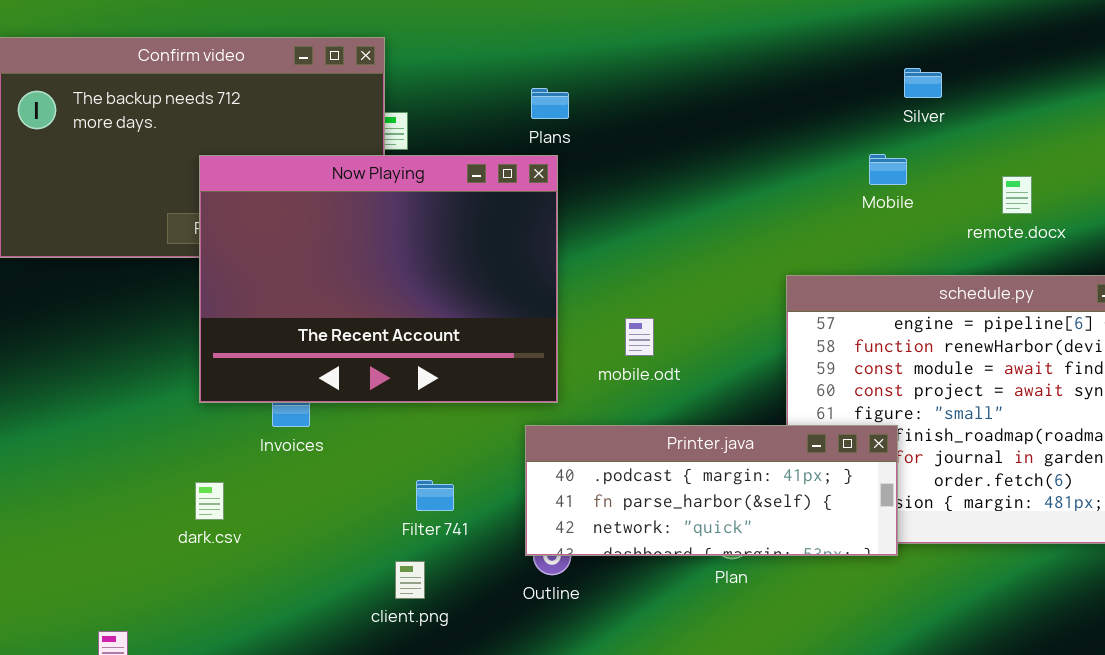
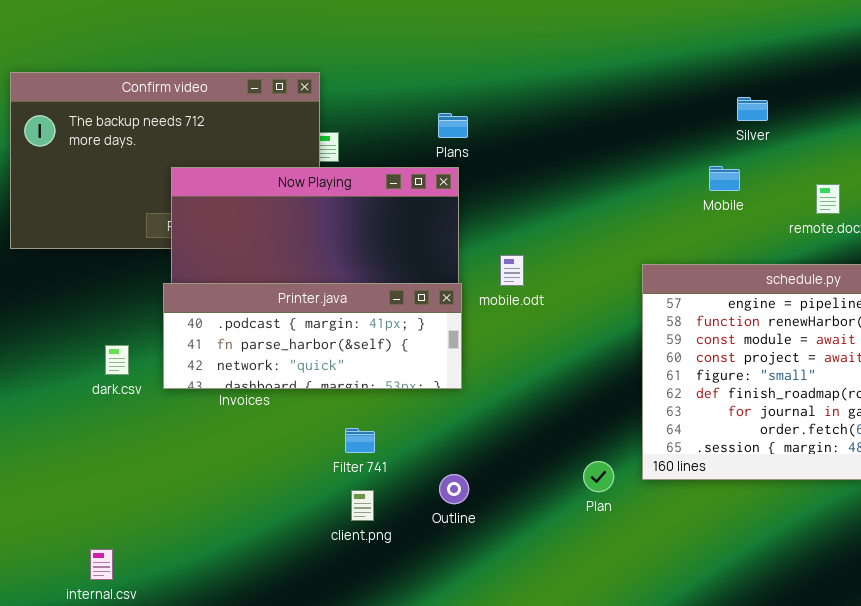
mobile.odt: [625,318,654,356] -> [500,255,524,286], moved
Printer.java: [525,425,898,556] -> [163,283,462,389], moved
dark.csv: [195,482,224,520] -> [105,345,129,375], moved
client.png: [395,561,425,599] -> [351,490,374,521], moved

